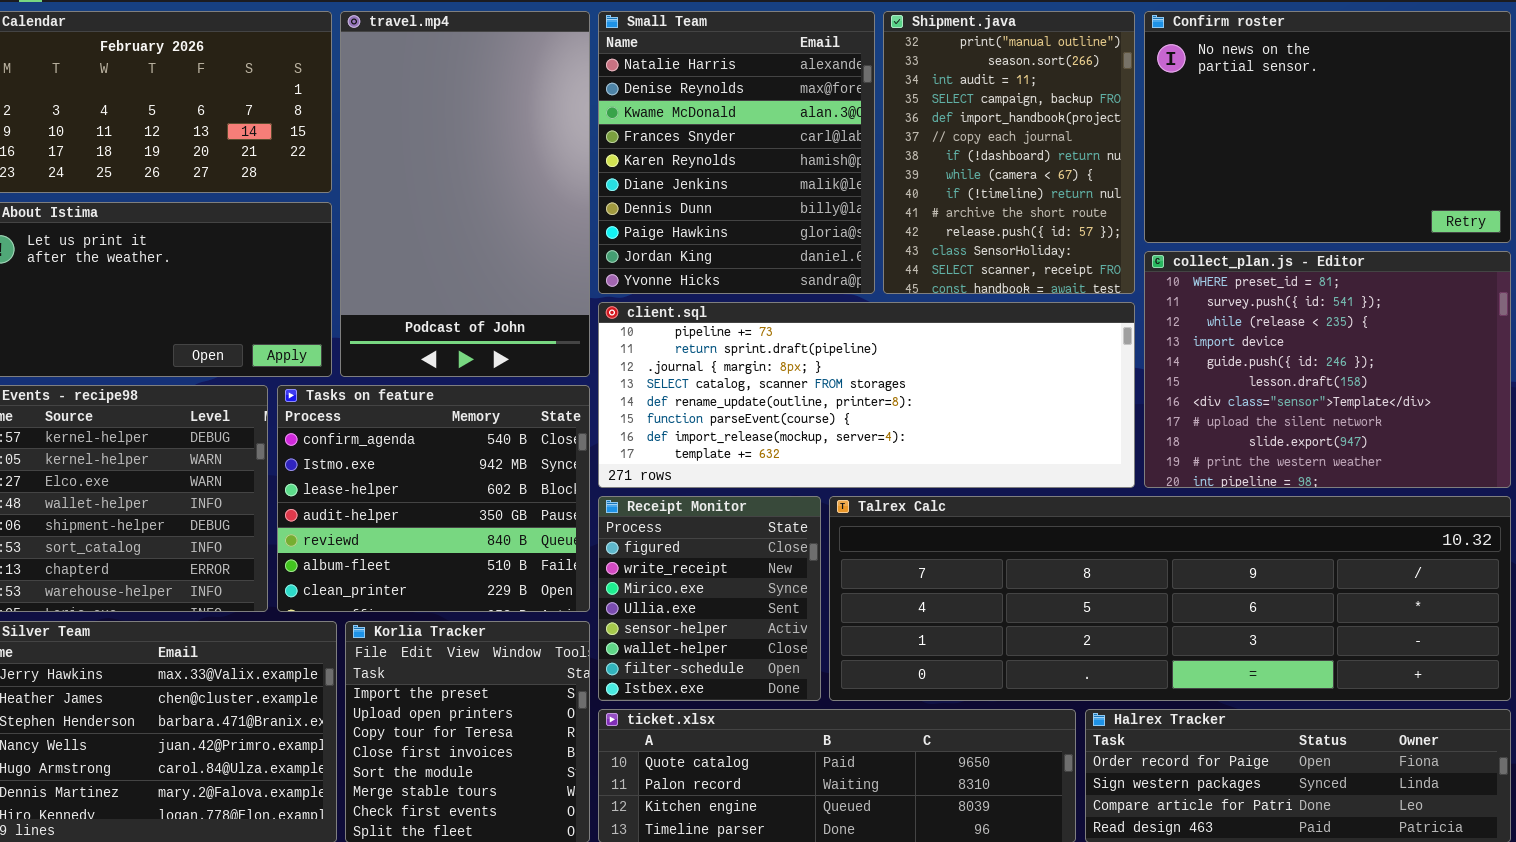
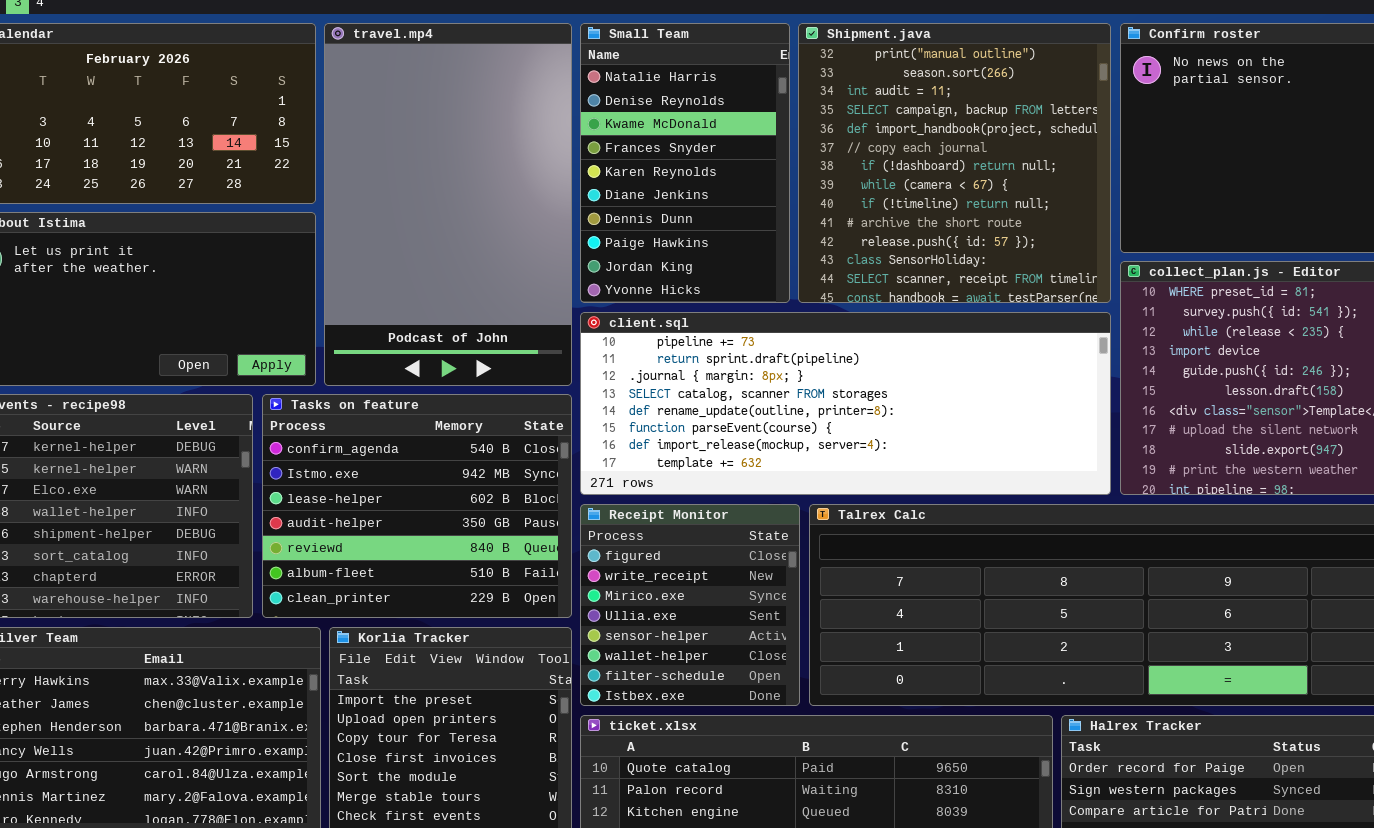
Small Team: [598,11,875,294] -> [580,23,790,303], resized
Shipment.java: [883,11,1135,294] -> [798,23,1111,303], resized

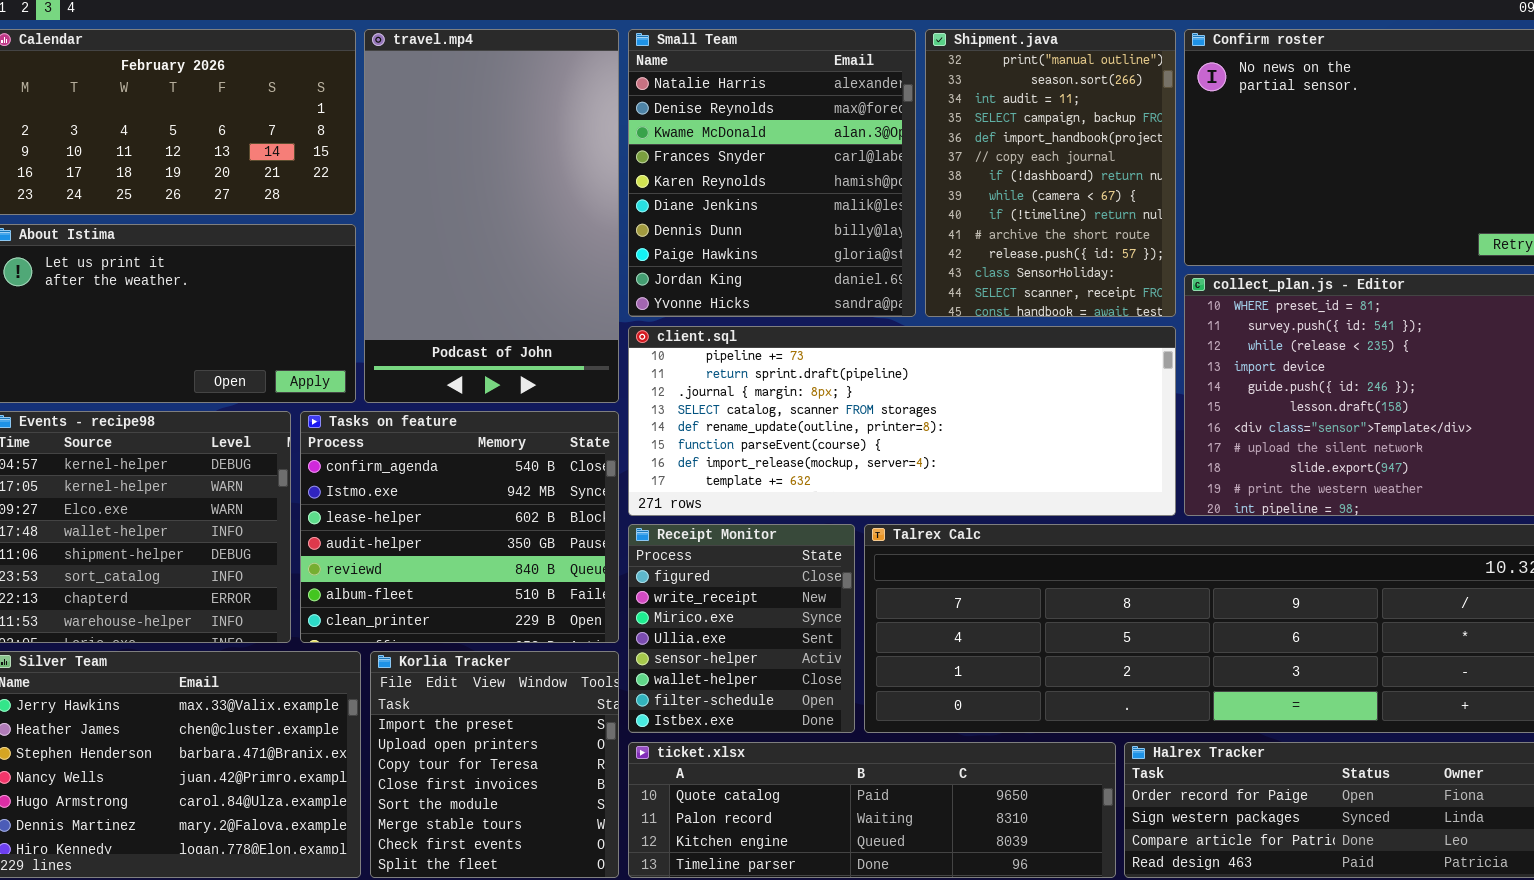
Small Team: [580,23,790,303] -> [628,29,916,317], resized
Shipment.java: [798,23,1111,303] -> [925,29,1176,317], resized

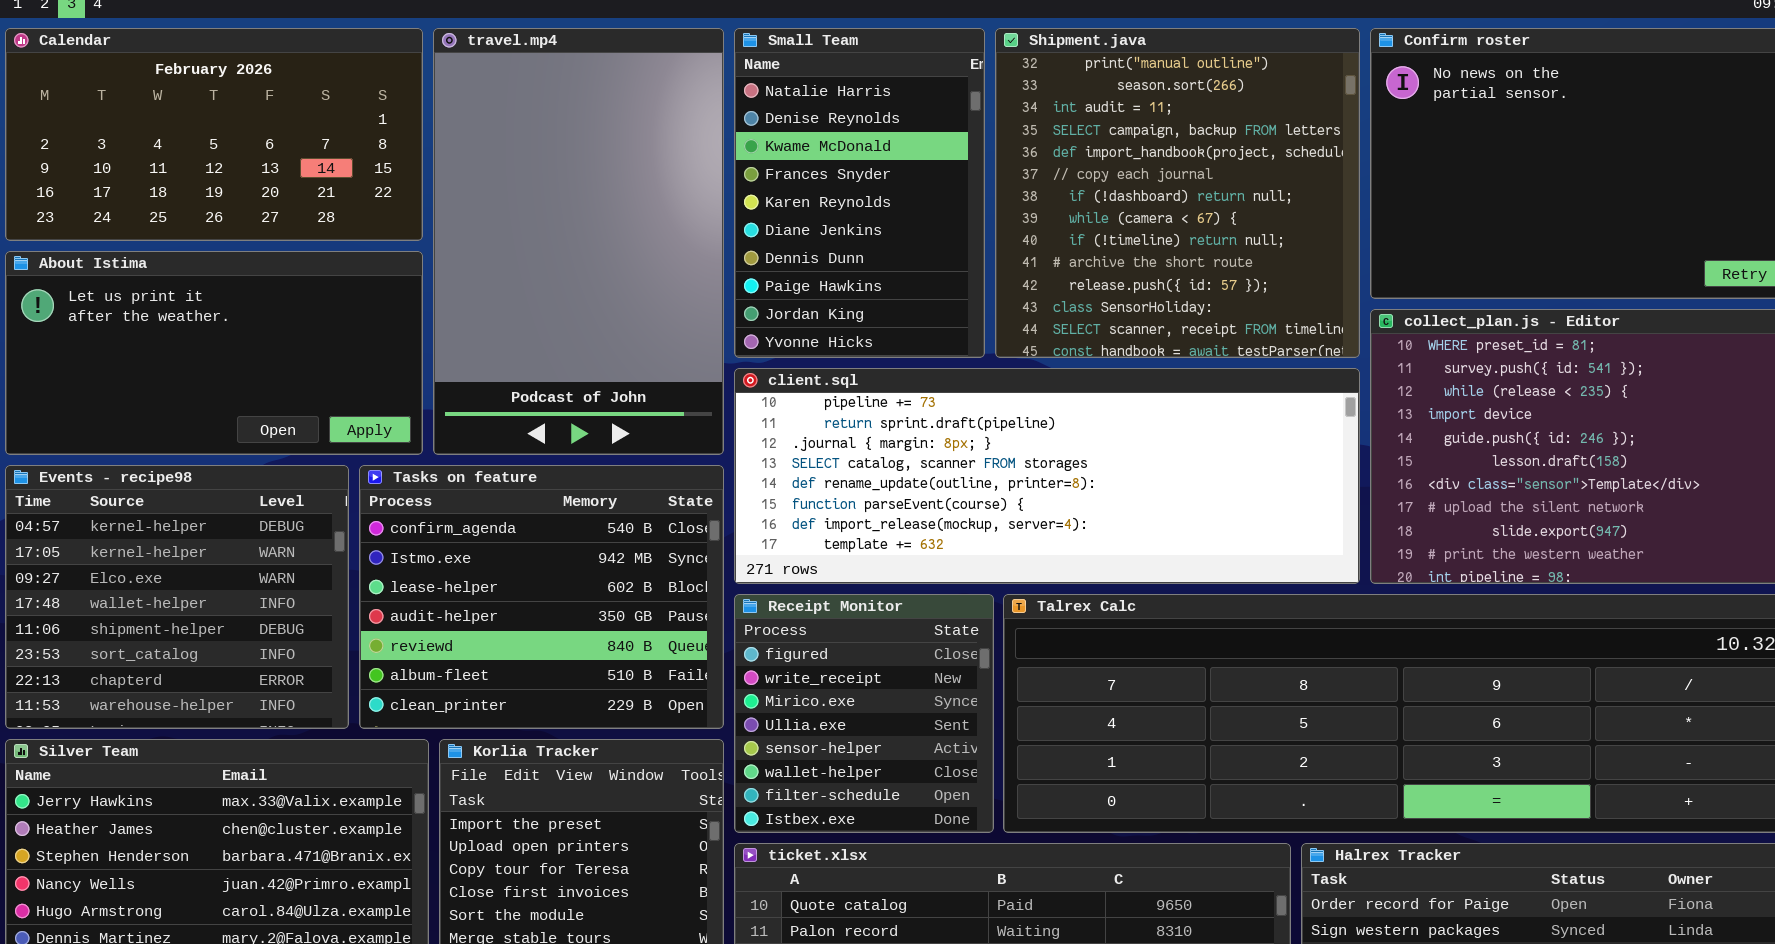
Small Team: [628,29,916,317] -> [734,28,985,358], resized
Shipment.java: [925,29,1176,317] -> [995,28,1360,358], resized

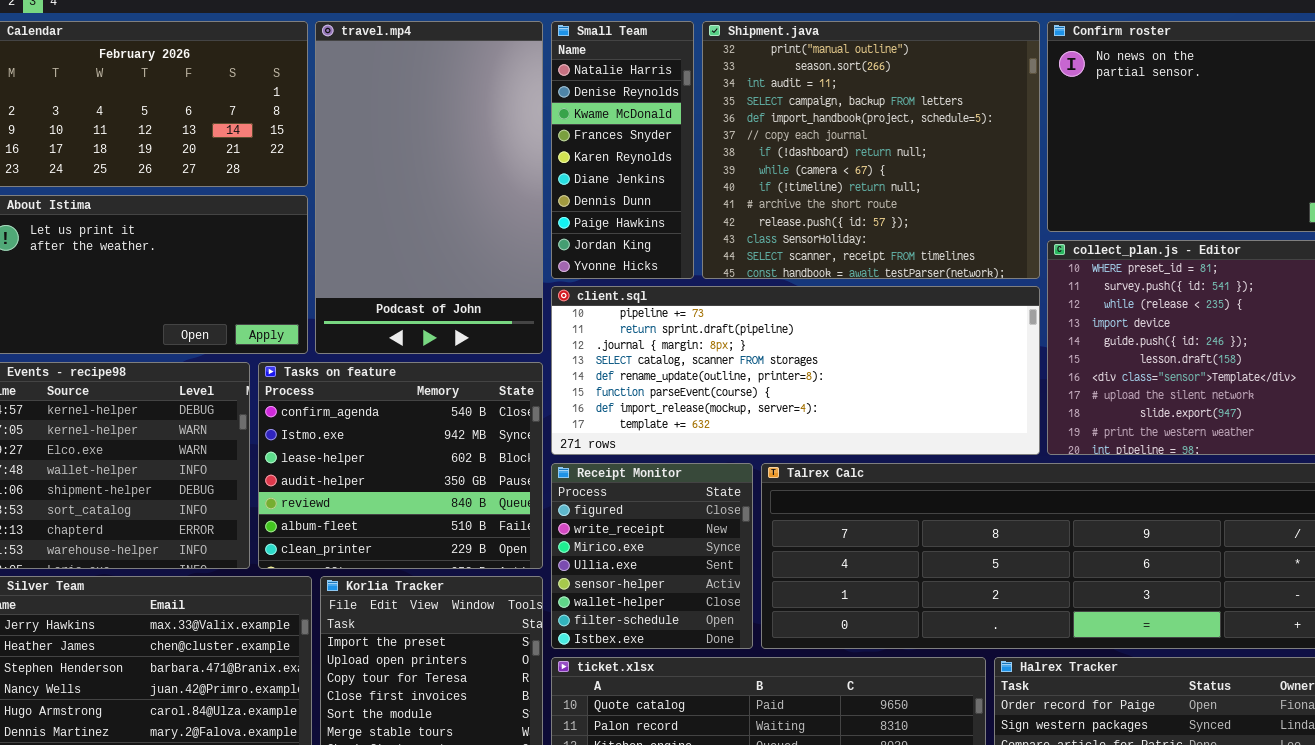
Small Team: [734,28,985,358] -> [551,21,694,279], resized
Shipment.java: [995,28,1360,358] -> [702,21,1040,279], resized

